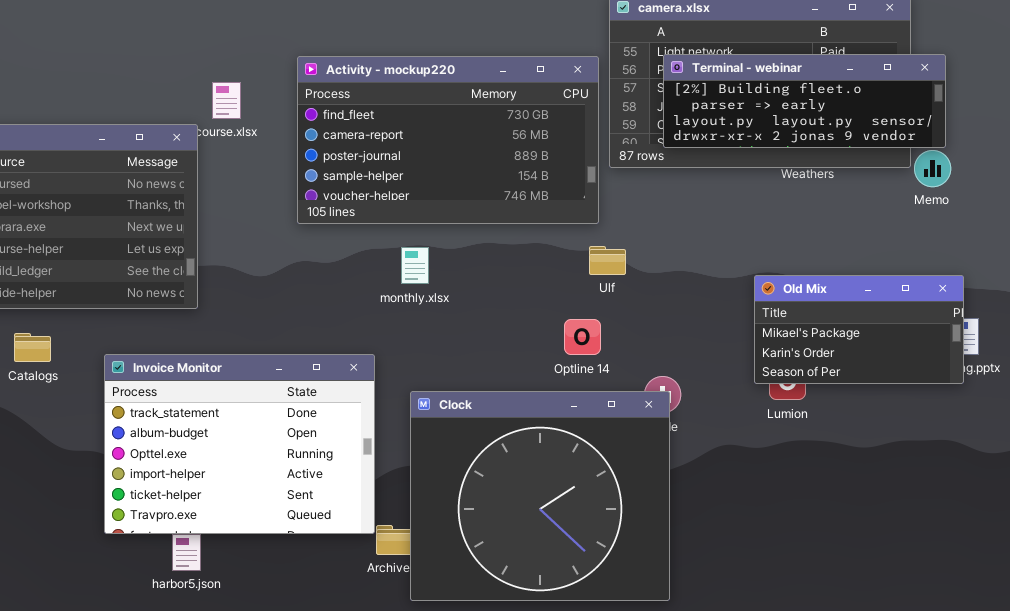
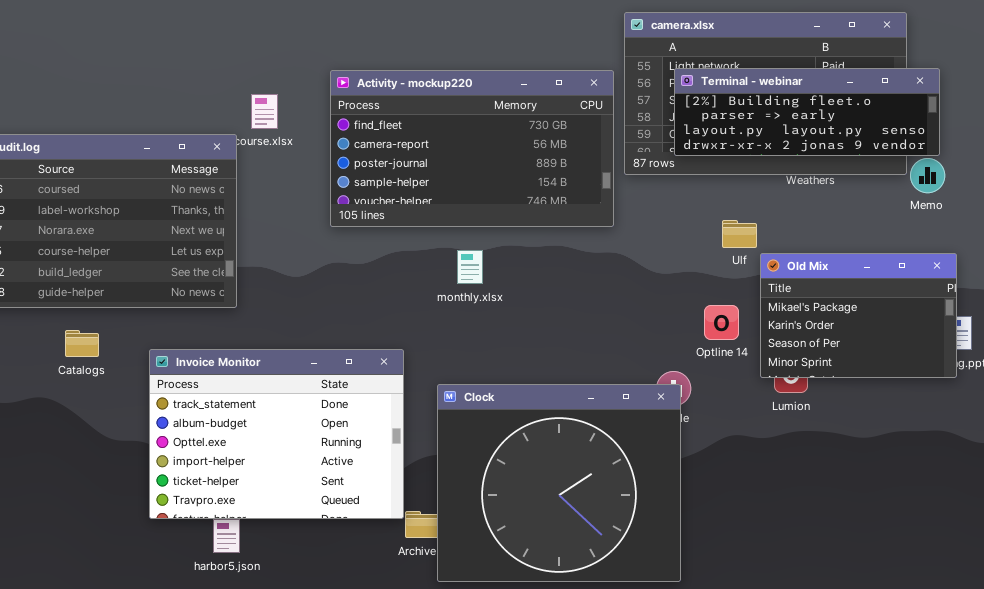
Ulf: [589,246,626,275] -> [722,220,757,248], moved
monthly.xlsx: [401,247,429,284] -> [457,250,483,284], moved
Old Mix: [754,275,964,384] -> [760,253,957,378], resized
Optline 14: [564,319,601,355] -> [704,305,739,340], moved

